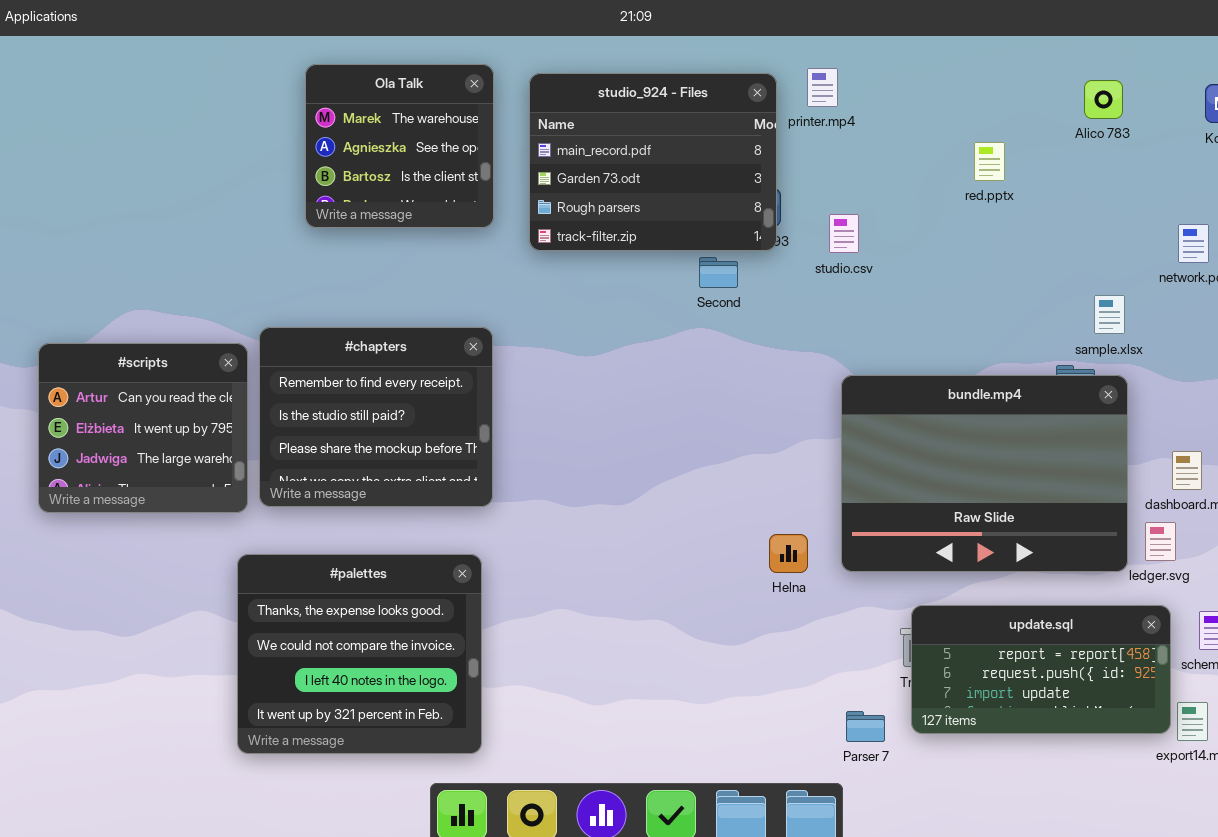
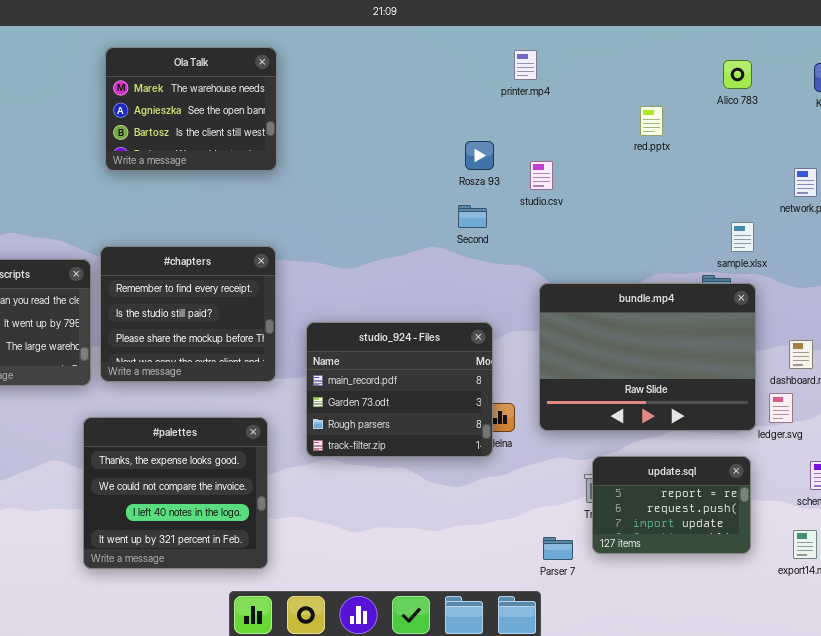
Ola Talk: [305,64,494,228] -> [105,47,277,171], resized
studio_924 - Files: [529,73,777,251] -> [306,322,493,457], moved
Second: [699,257,738,288] -> [458,205,487,228], moved
update.sql: [911,605,1171,734] -> [592,456,751,554], resized

